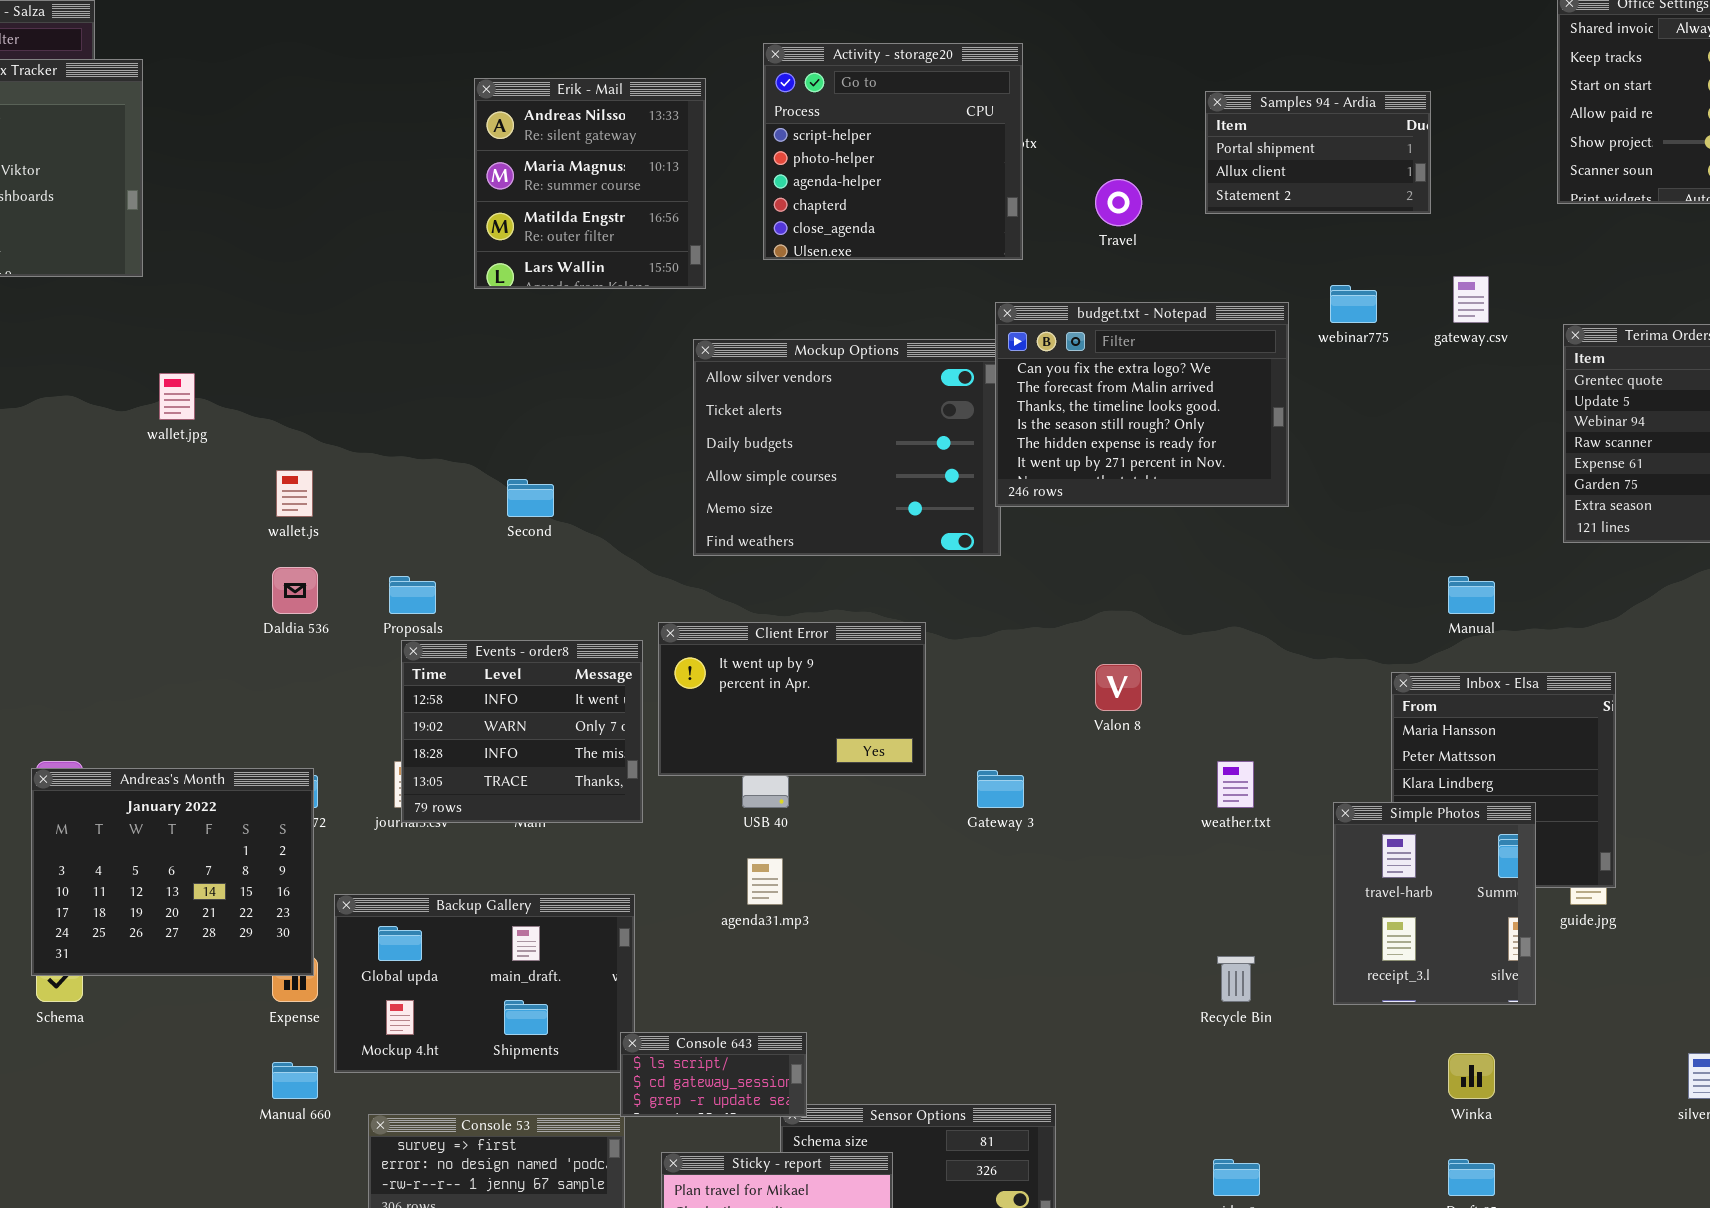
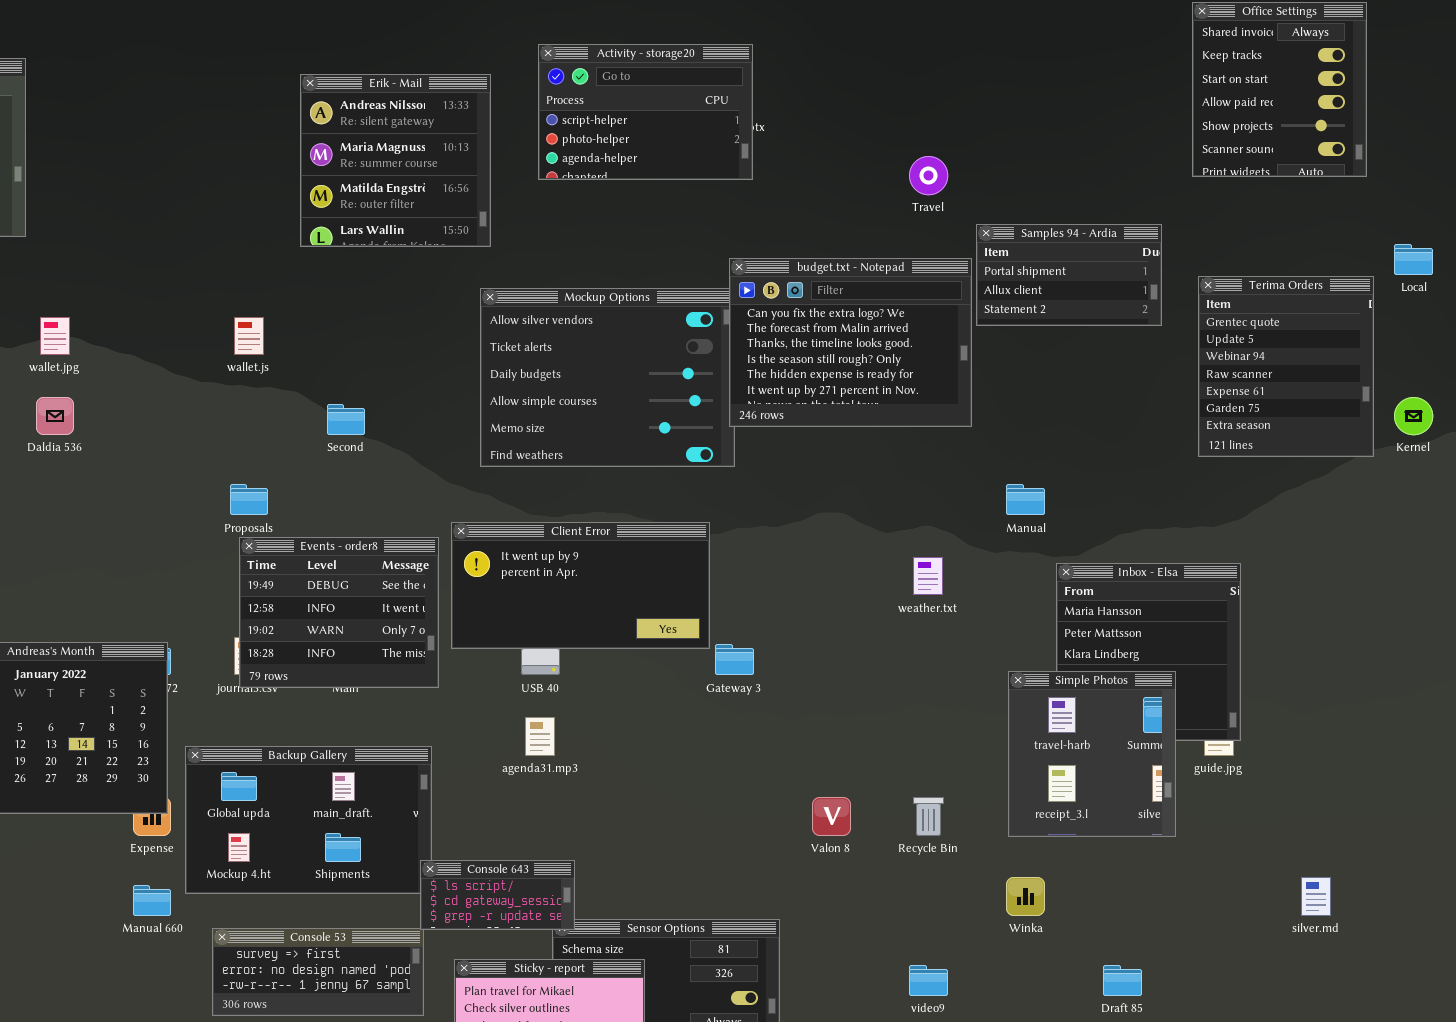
Activity - storage20: [763,43,1023,260] -> [538,44,753,180], resized
Samples 94 - Ardia: [1205,91,1431,214] -> [976,224,1162,326], moved
Travel: [1095,179,1142,226] -> [909,156,948,195], moved
wallet.js: [276,470,313,517] -> [234,317,264,355], moved
Daldia 536: [272,567,318,614] -> [36,397,74,435], moved
Manual: [1448,576,1495,614] -> [1006,484,1045,515], moved
Client Error: [658,622,926,776] -> [451,522,710,649], resized
Events - order8: [401,640,643,823] -> [239,537,439,688], scrolled up 1 row
Valon 8: [1095,664,1142,711] -> [812,797,851,836], moved
weather.txt: [1217,761,1254,808] -> [913,557,943,595], moved
Winka: [1448,1053,1495,1099] -> [1006,877,1045,916], moved

